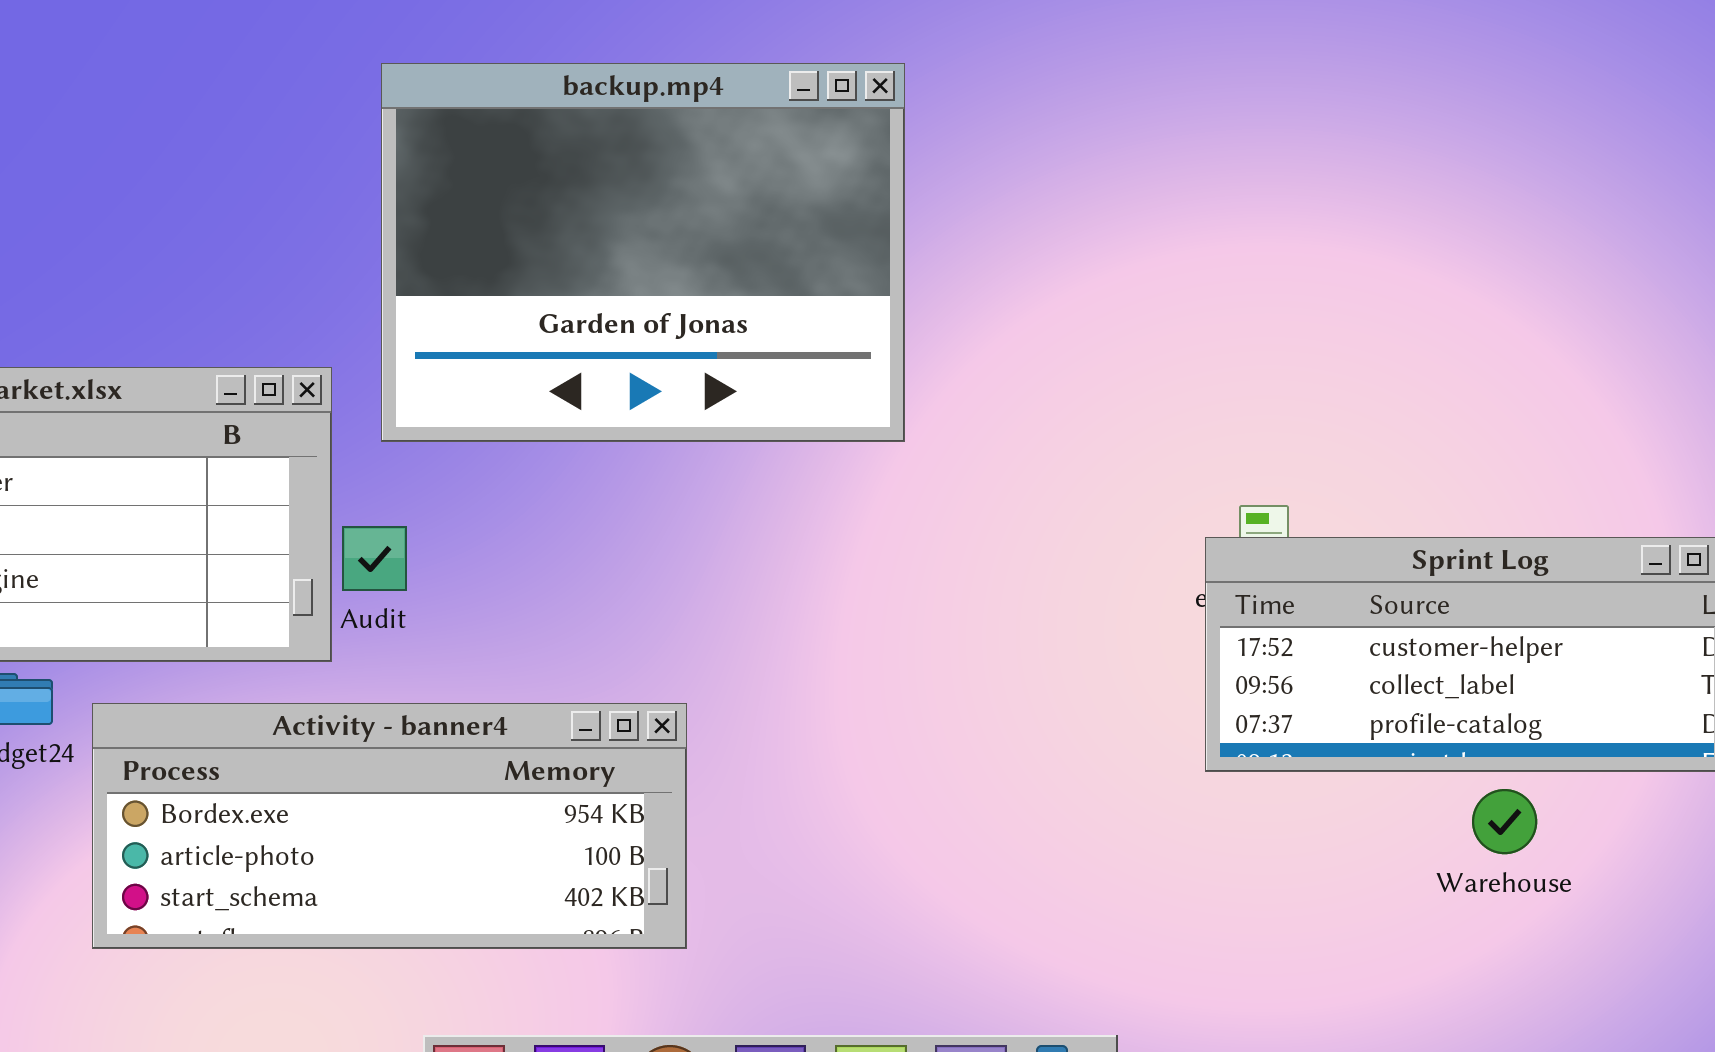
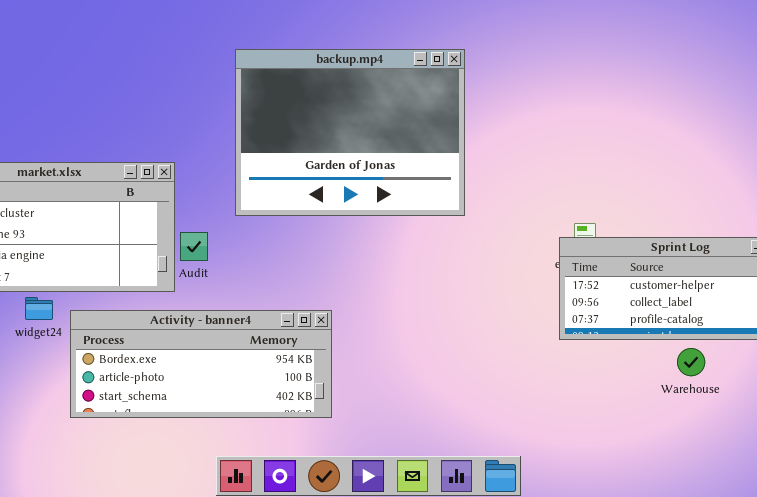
backup.mp4: [381,63,905,442] -> [235,49,465,216], moved

